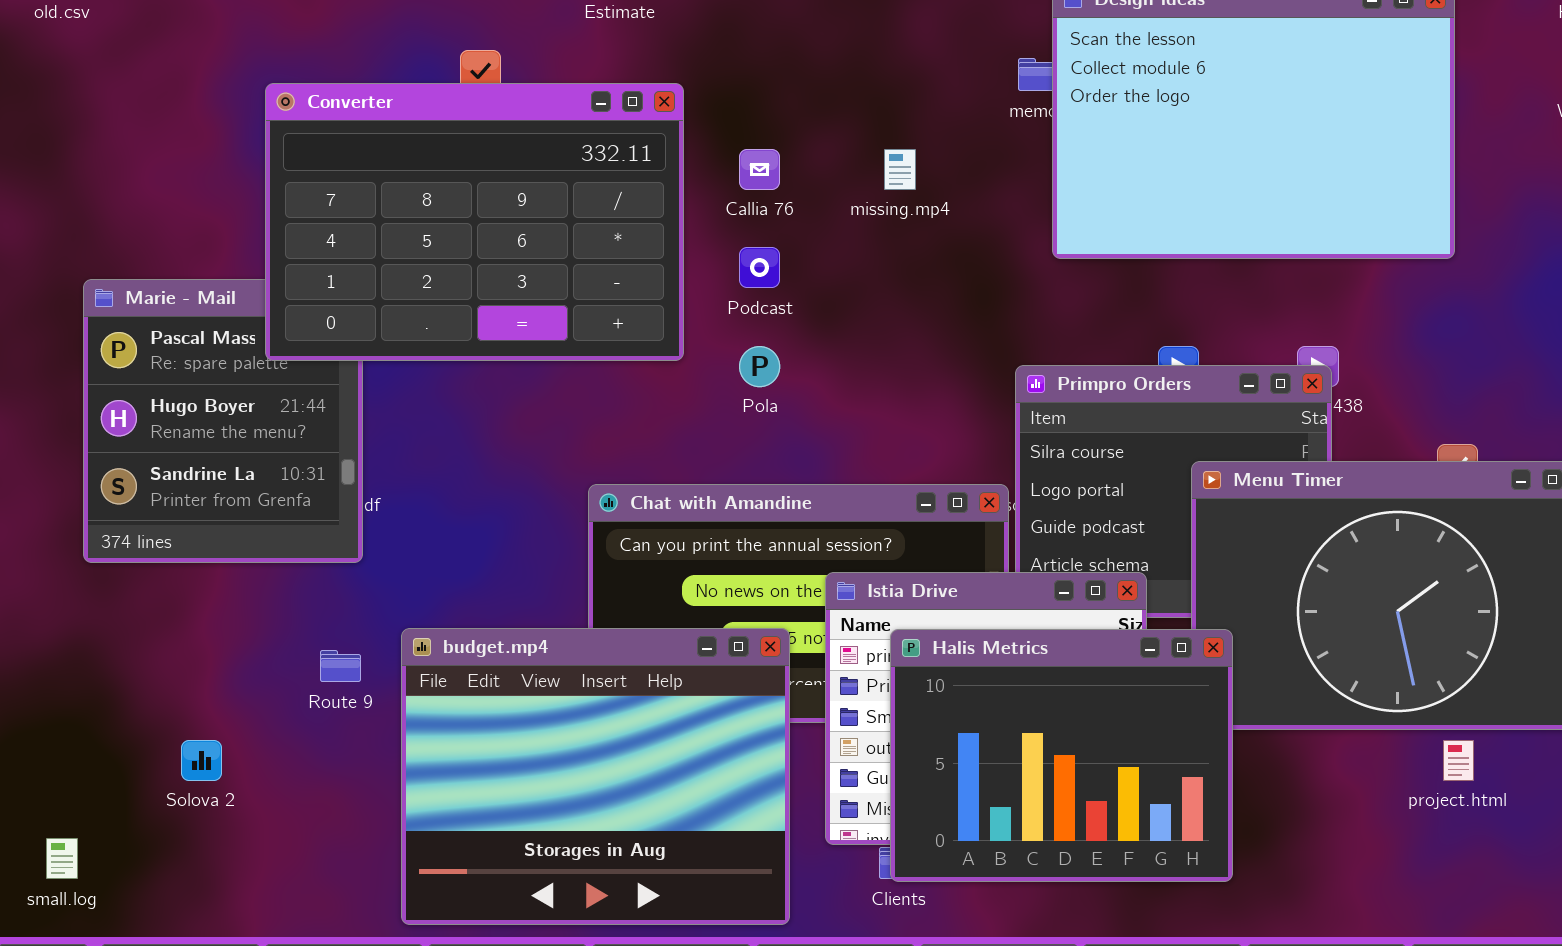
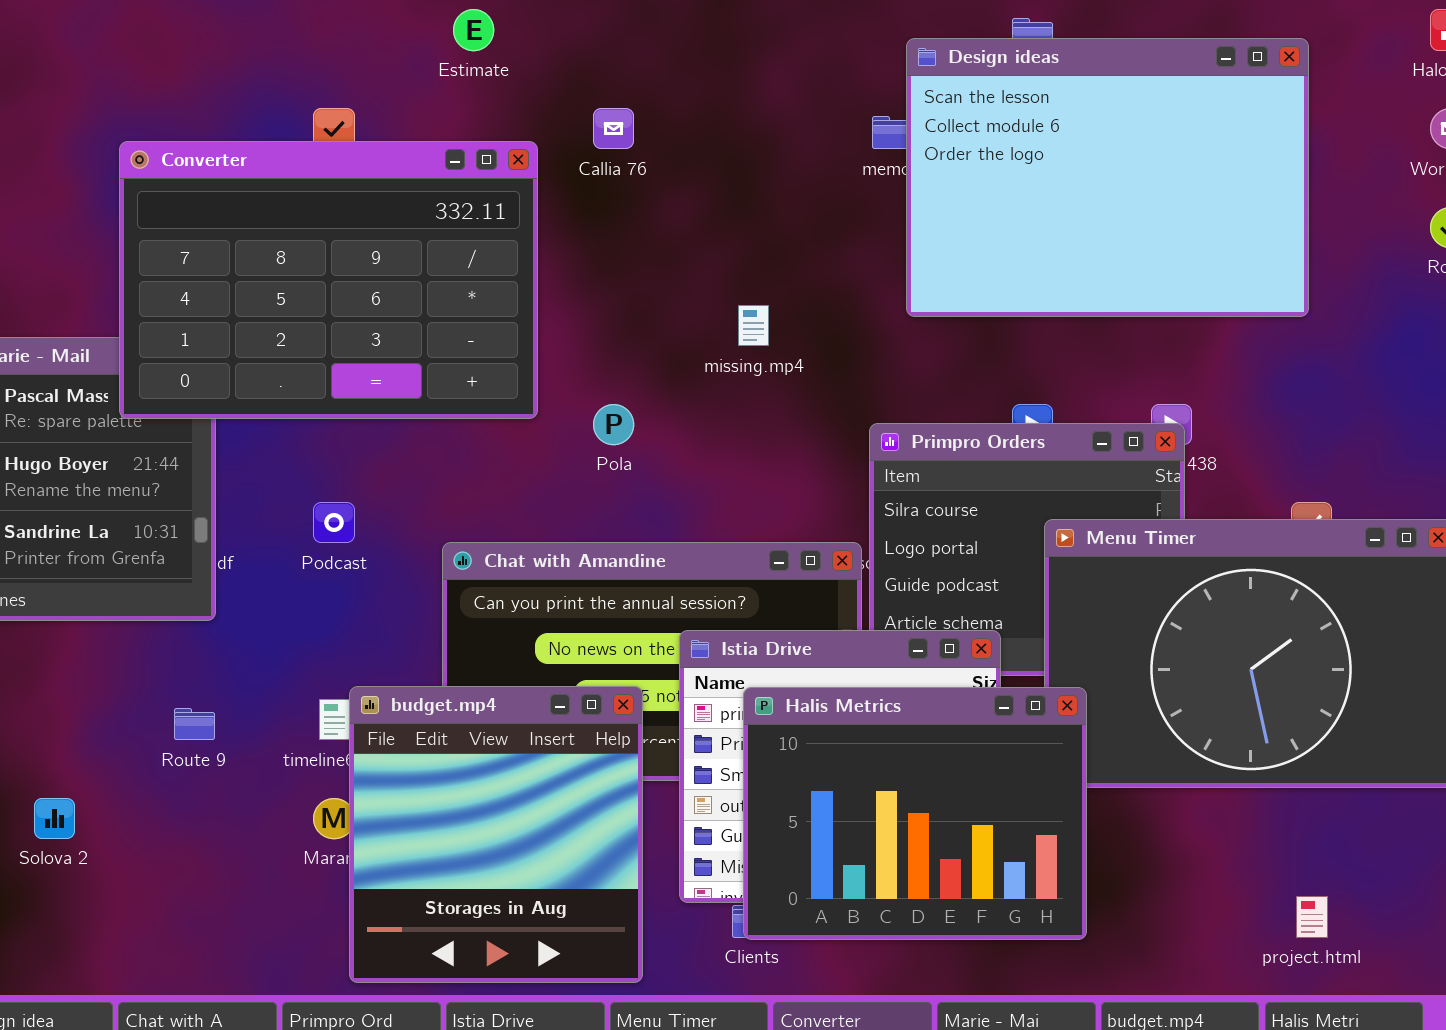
Callia 76: [739,149,780,190] -> [593,108,634,149], moved
missing.mp4: [884,149,916,190] -> [738,305,769,346], moved
Podcast: [739,247,780,288] -> [313,502,355,543], moved
budget.mp4: [401,628,790,925] -> [349,686,643,983], resized
project.html: [1443,740,1474,781] -> [1296,896,1328,938], moved

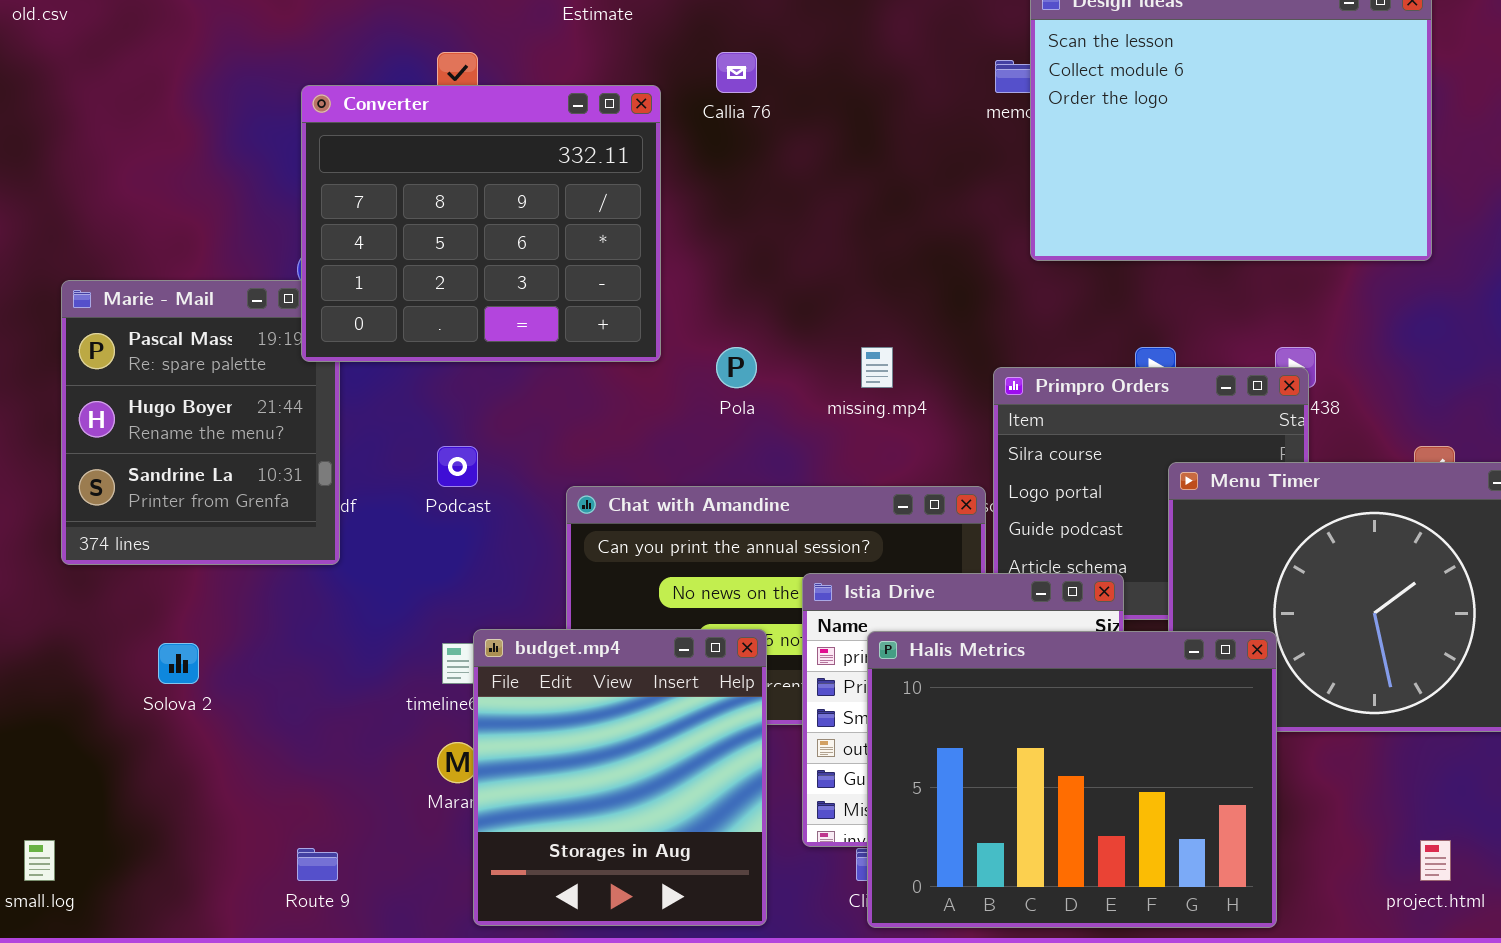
Converter: [119,141,538,419] -> [301,85,661,362], resized
missing.mp4: [738,305,769,346] -> [861,347,893,388], moved
Halis Metrics: [743,687,1087,940] -> [867,631,1277,928], resized
Route 9: [174,708,215,740] -> [297,848,338,881], moved
Solova 2: [34,798,75,839] -> [158,643,199,684], moved

